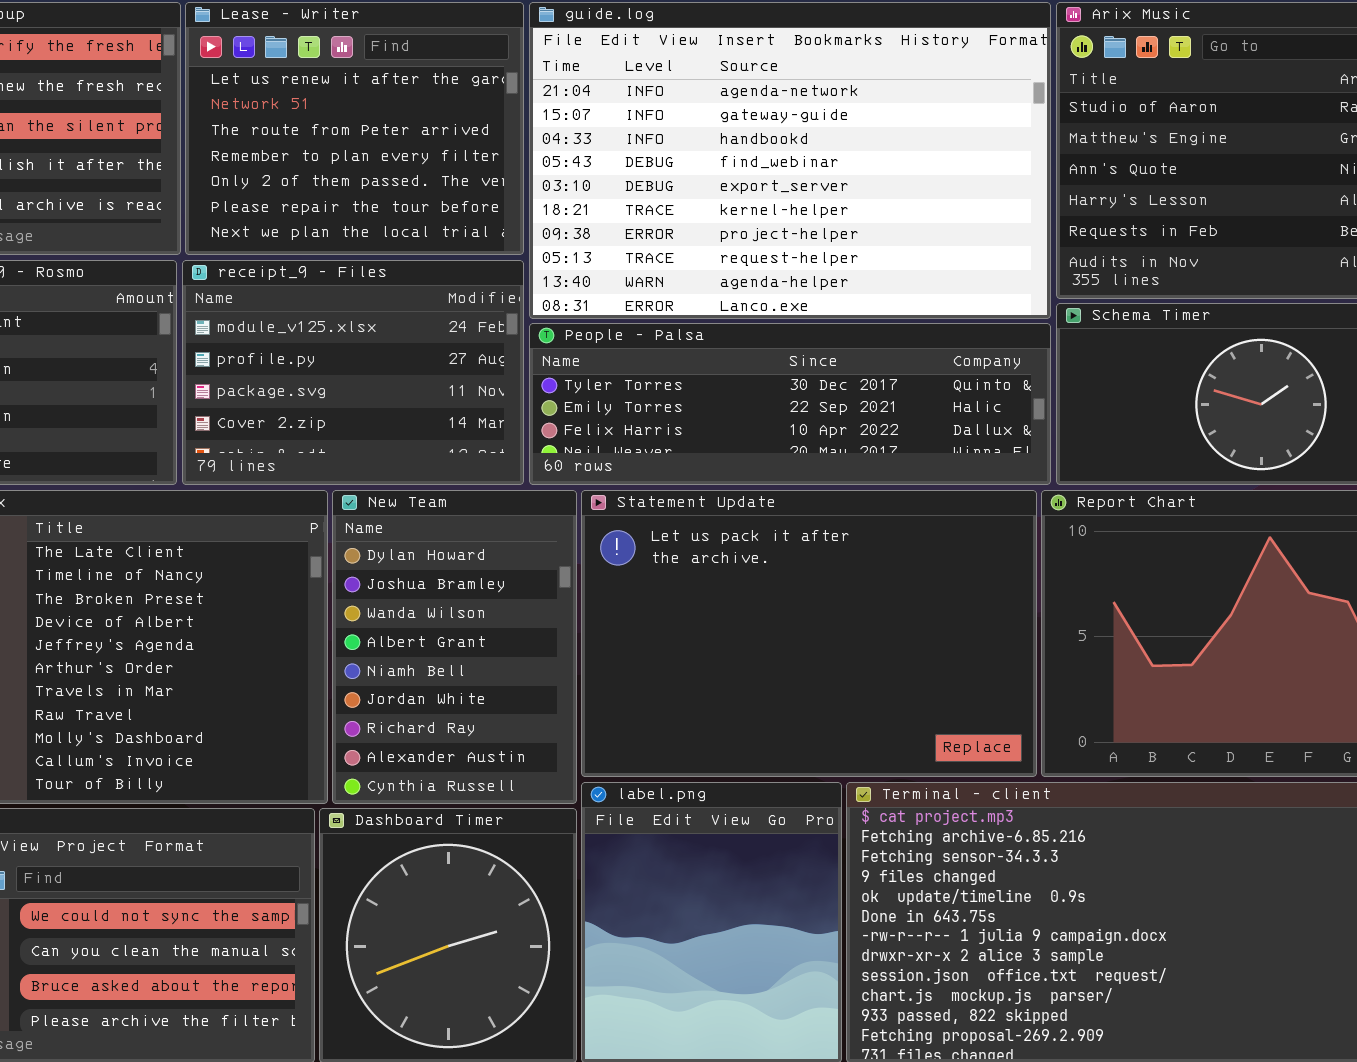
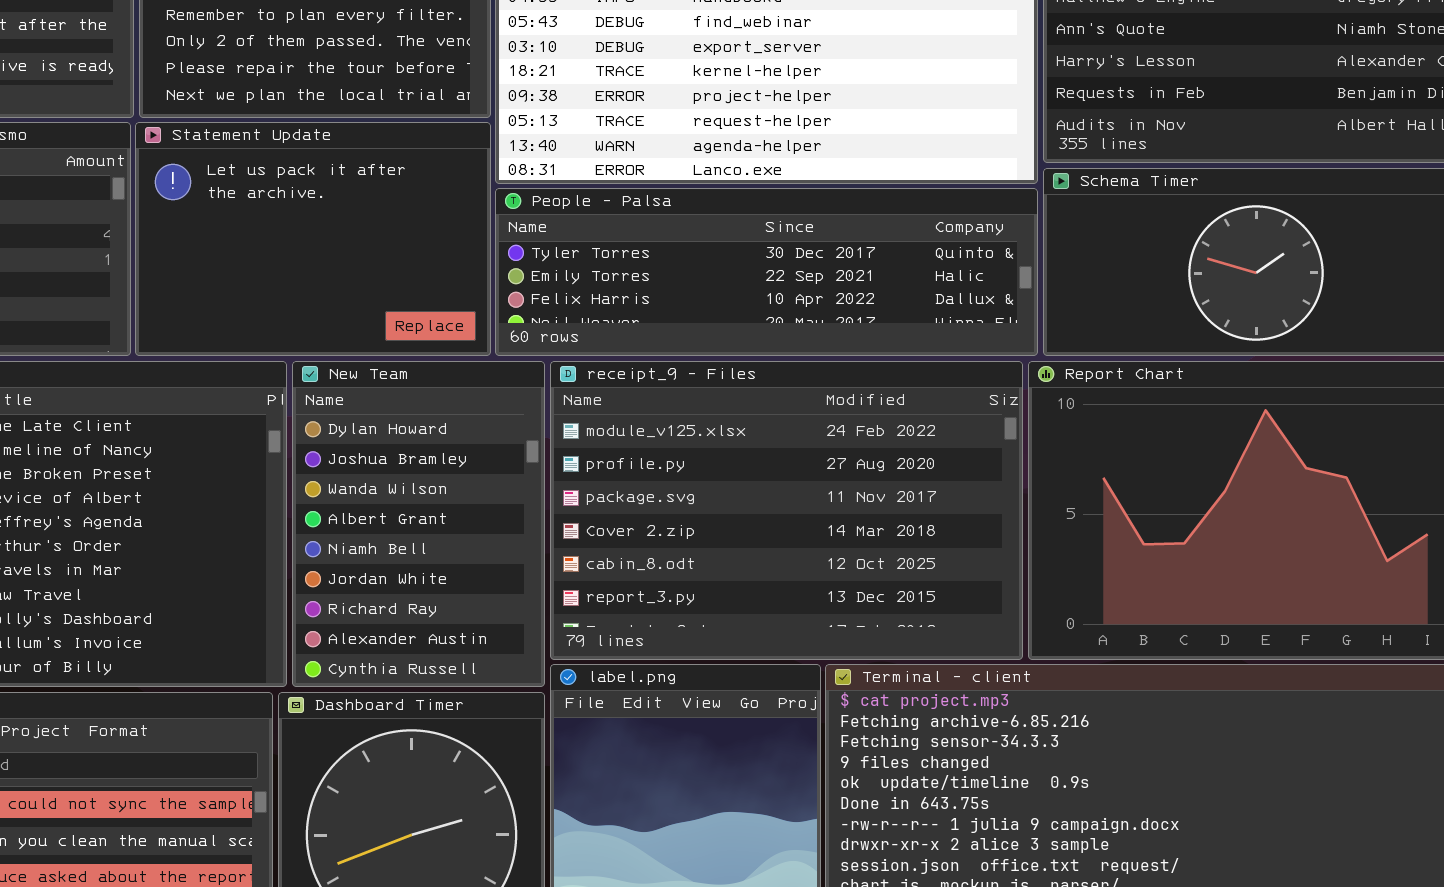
receipt_9 - Files: [182,260,524,485] -> [550,361,1023,660], moved, resized
Statement Update: [581,490,1037,777] -> [135,122,491,356], moved, resized

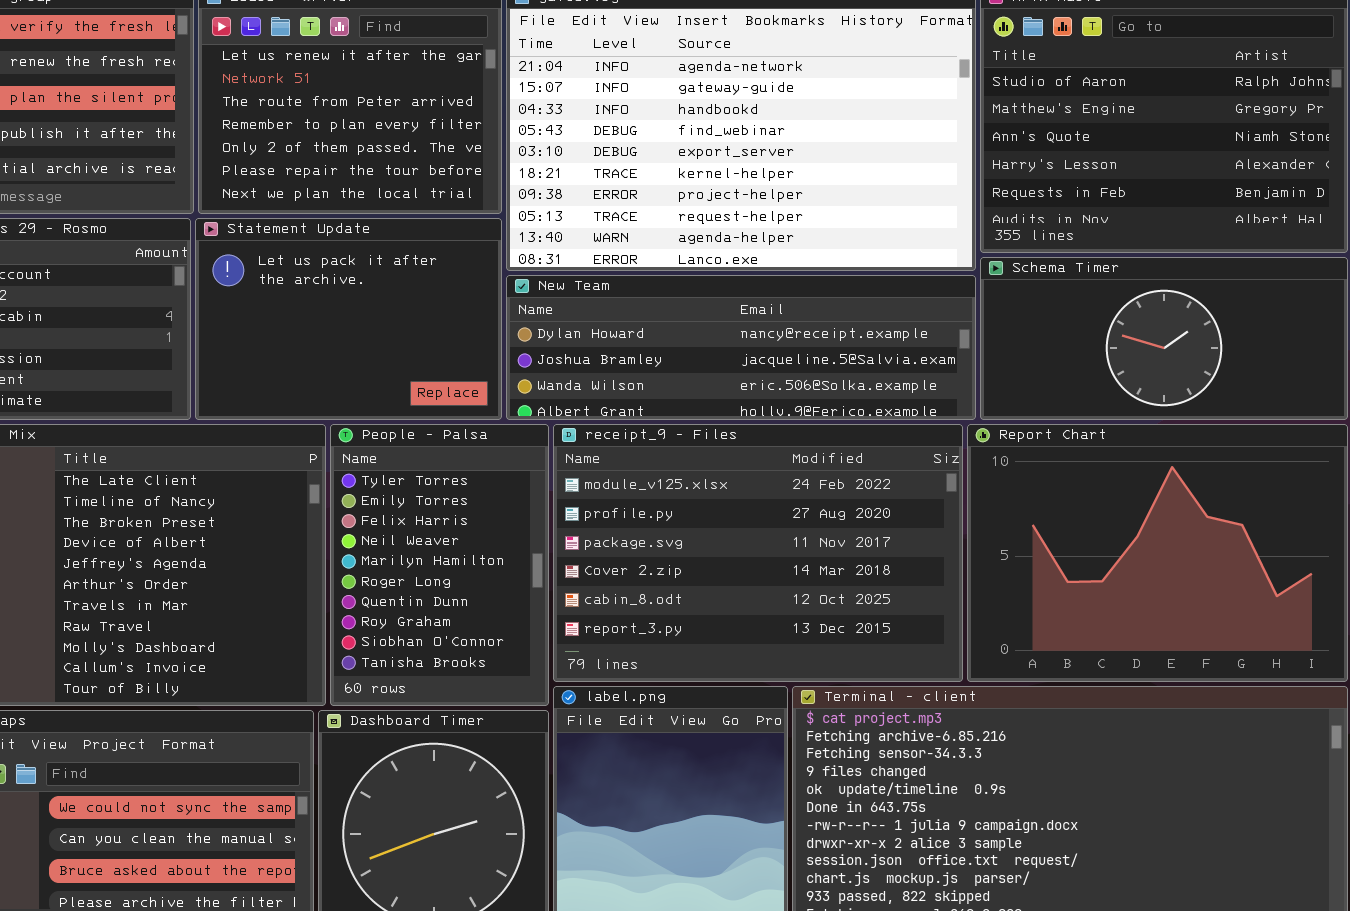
People - Palsa: [495,188,1038,356] -> [330,424,549,706], moved, resized
New Team: [292,361,545,687] -> [506,275,976,420], moved, resized

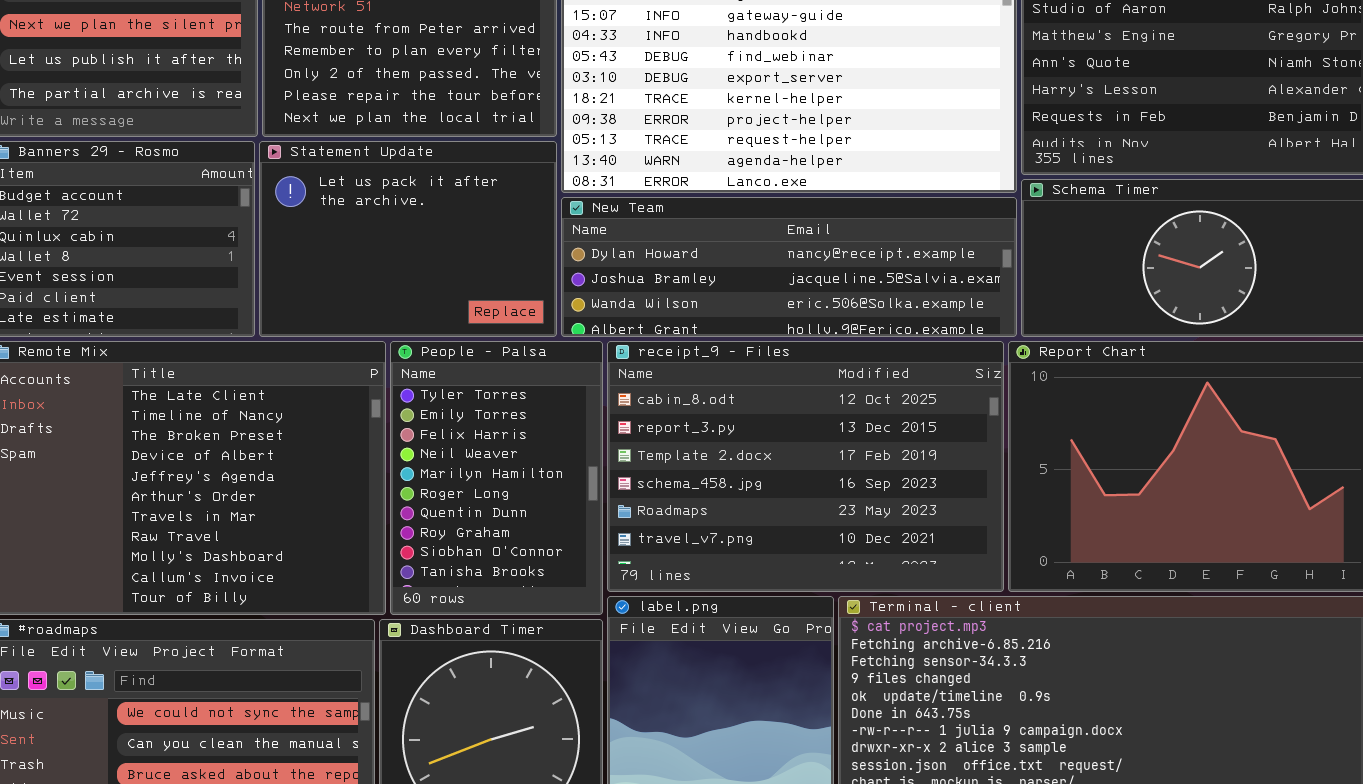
receipt_9 - Files: [553,424,963,682] -> [607,341,1004,592], scrolled down 4 rows

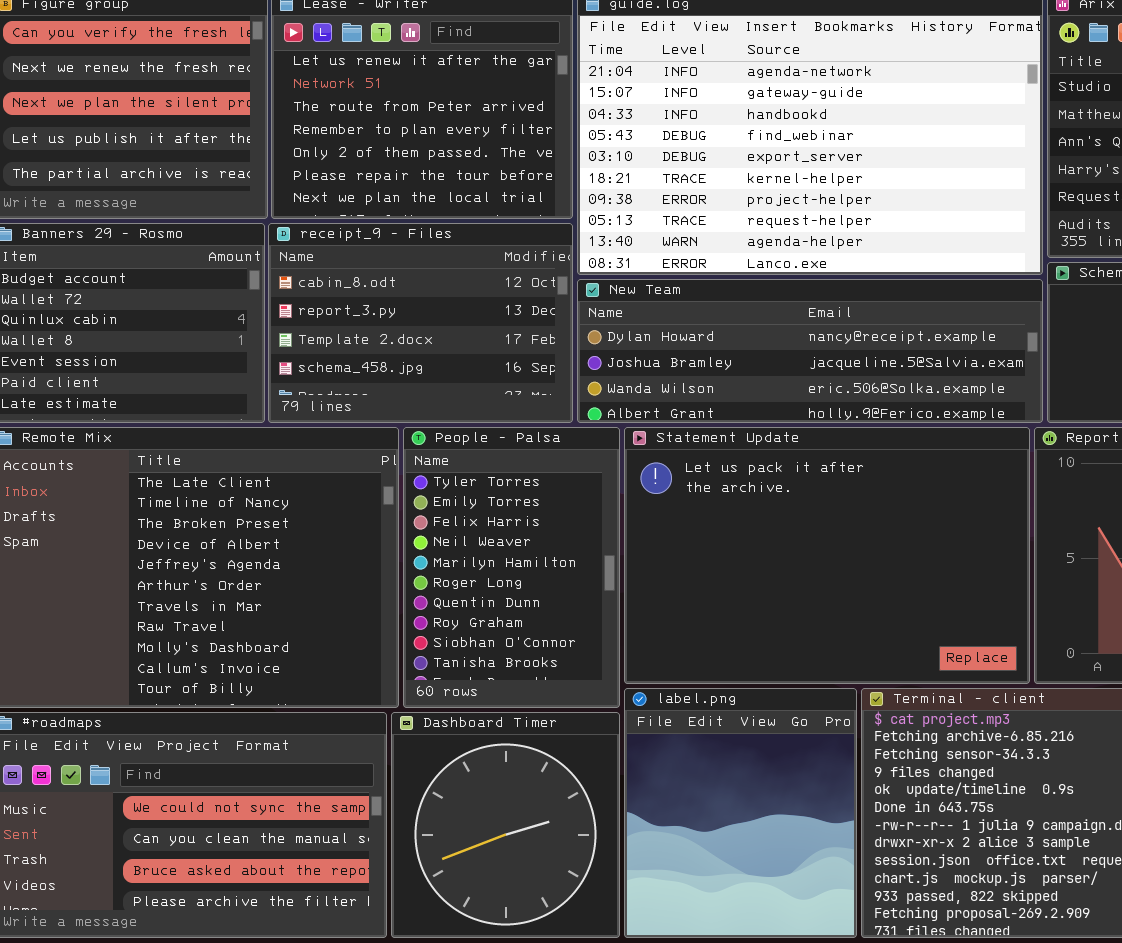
Statement Update: [259,141,557,337] -> [624,427,1030,684], moved, resized
receipt_9 - Files: [607,341,1004,592] -> [268,223,573,423], moved, resized

